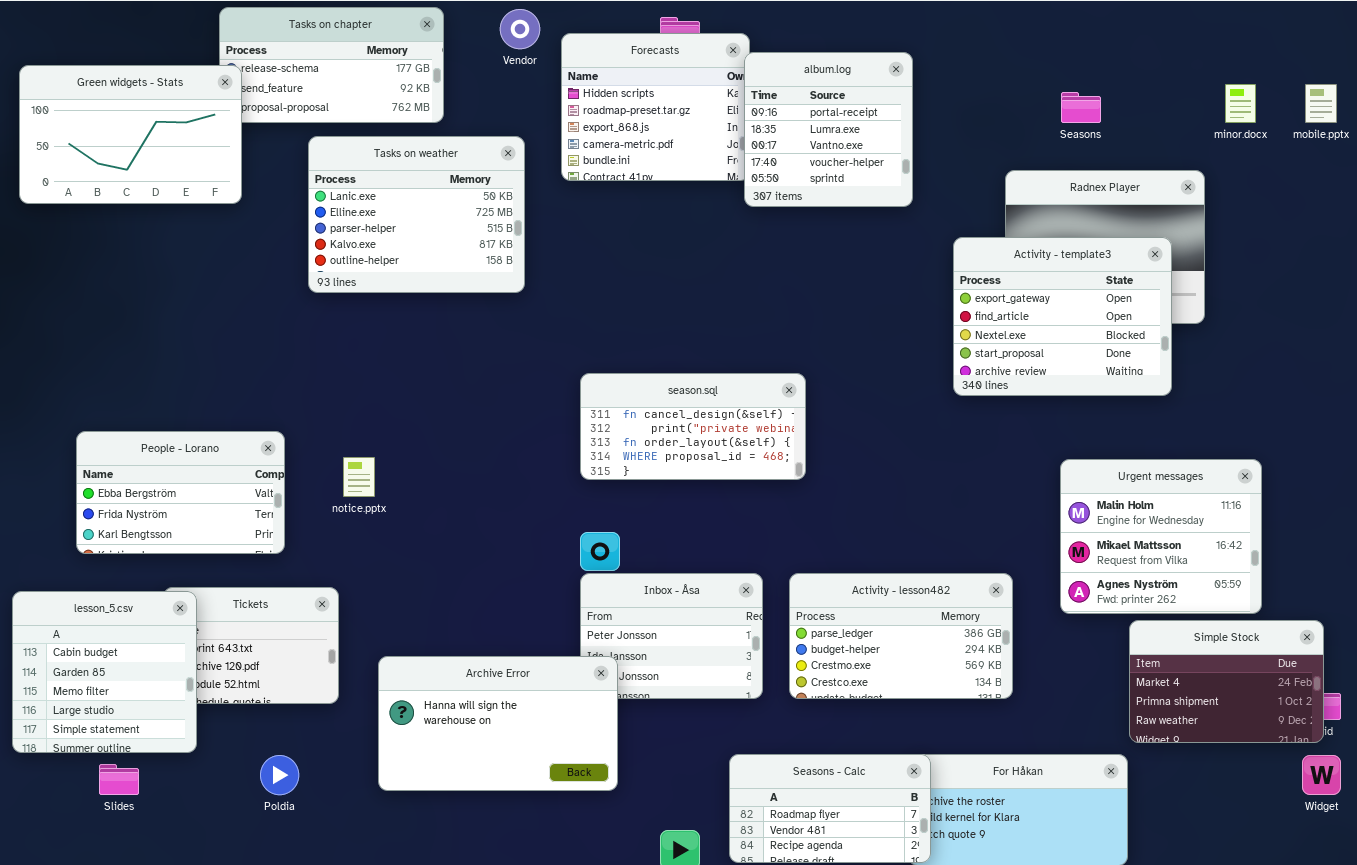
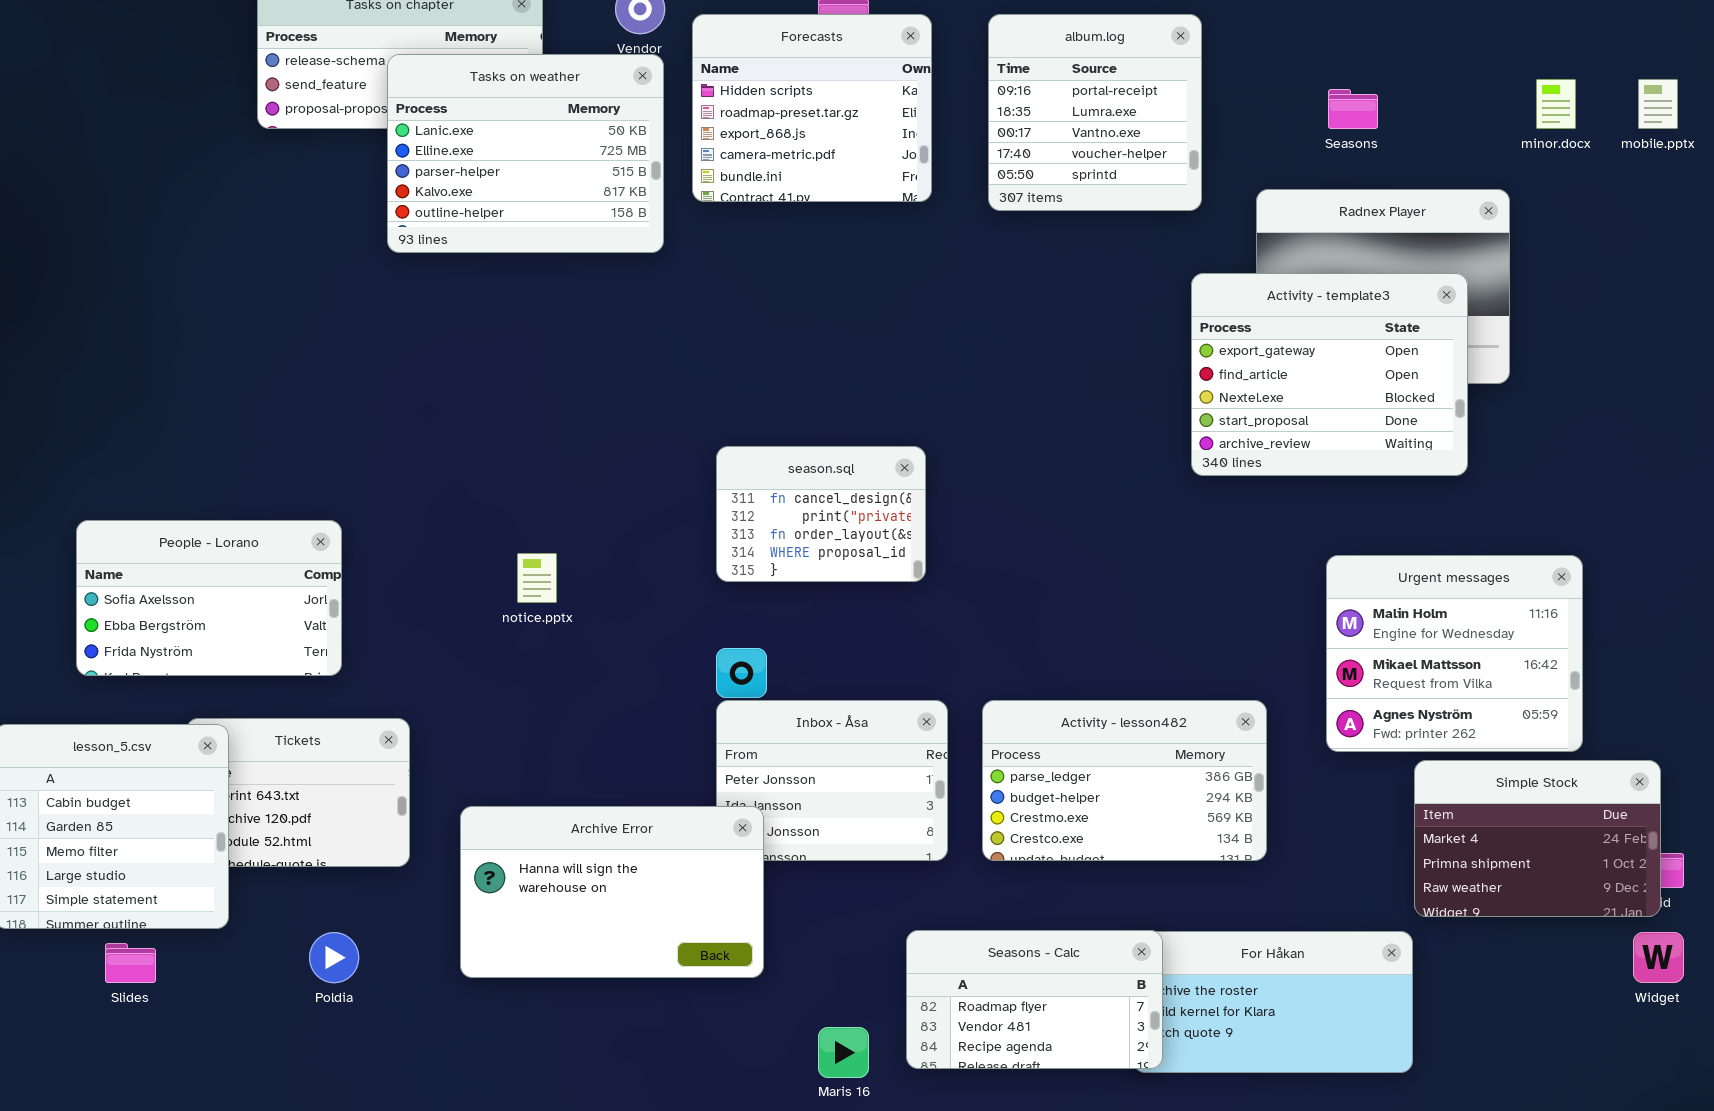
album.log: [744,52,913,207] -> [988,14,1202,211], moved
Green widgets - Stats: [19,65,242,204] -> none, closed
Tasks on weather: [308,136,525,293] -> [387,54,664,253], moved
season.sql: [580,373,806,480] -> [716,446,926,582], resized
People - Lorano: [76,431,285,554] -> [76,520,342,676], scrolled up 1 row
notice.pptx: [343,457,375,497] -> [517,553,557,603], moved

